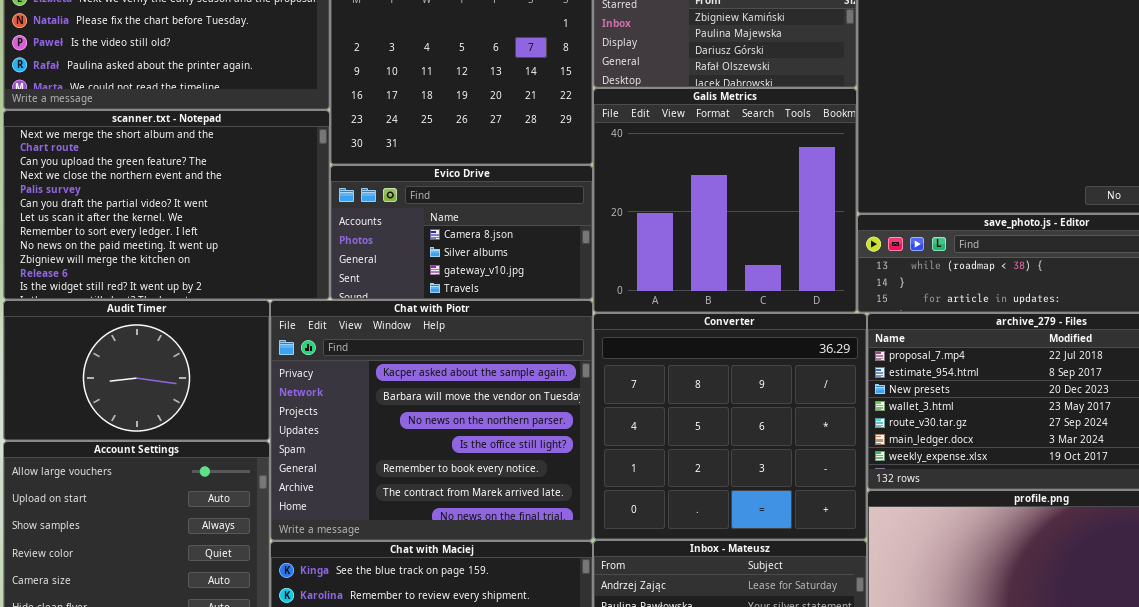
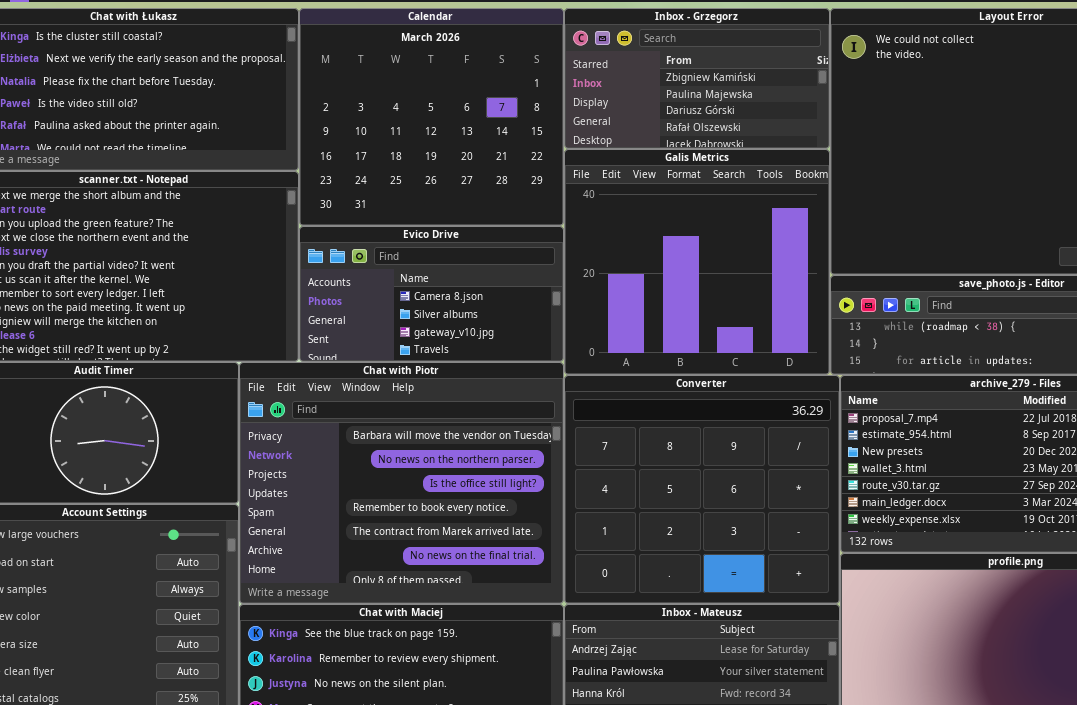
Chat with Piotr: [270,300,593,541] -> [239,362,564,604], scrolled down 1 row

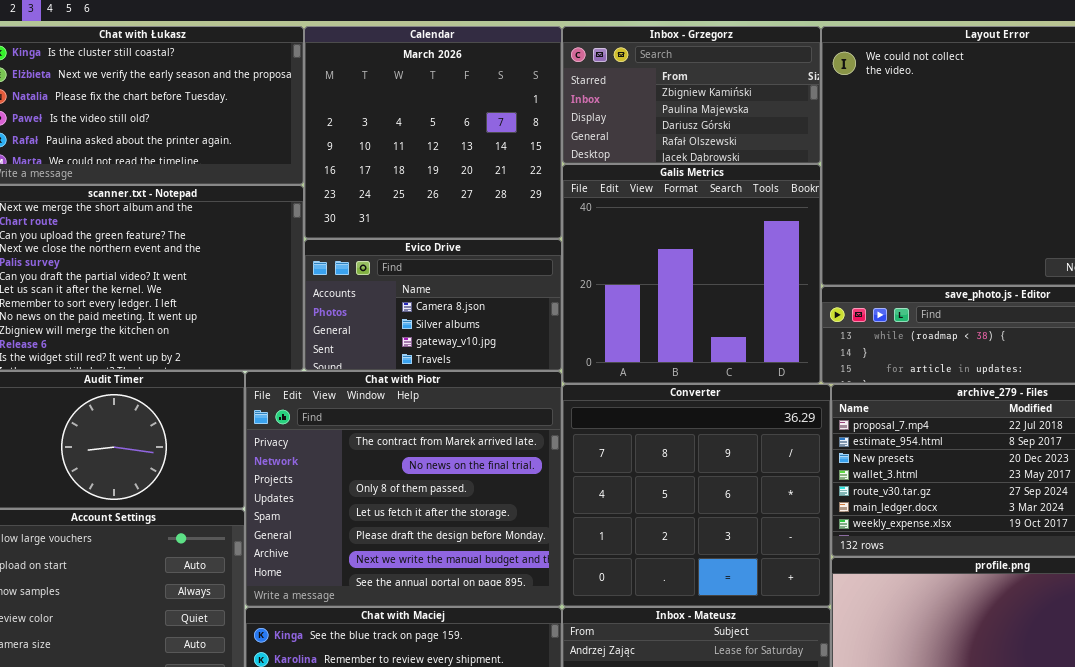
Chat with Piotr: [239,362,564,604] -> [245,371,562,607], scrolled down 4 rows

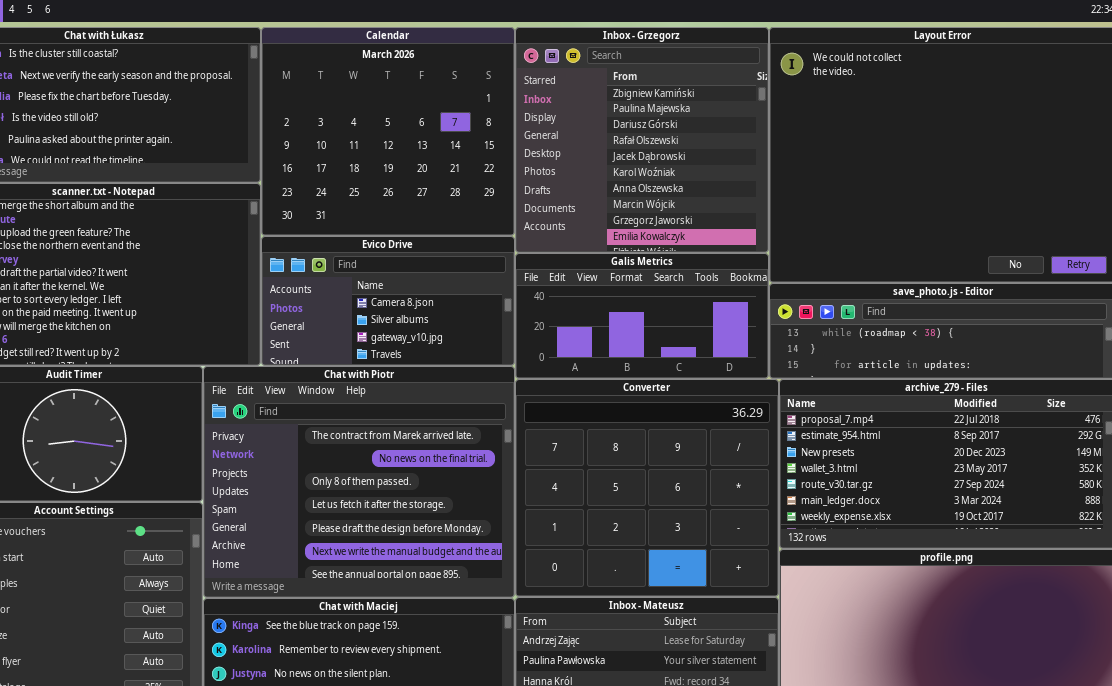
Inbox - Grzegorz: [562,26,821,164] -> [515,27,769,253], resized
Galis Metrics: [562,164,821,384] -> [515,253,769,379], resized

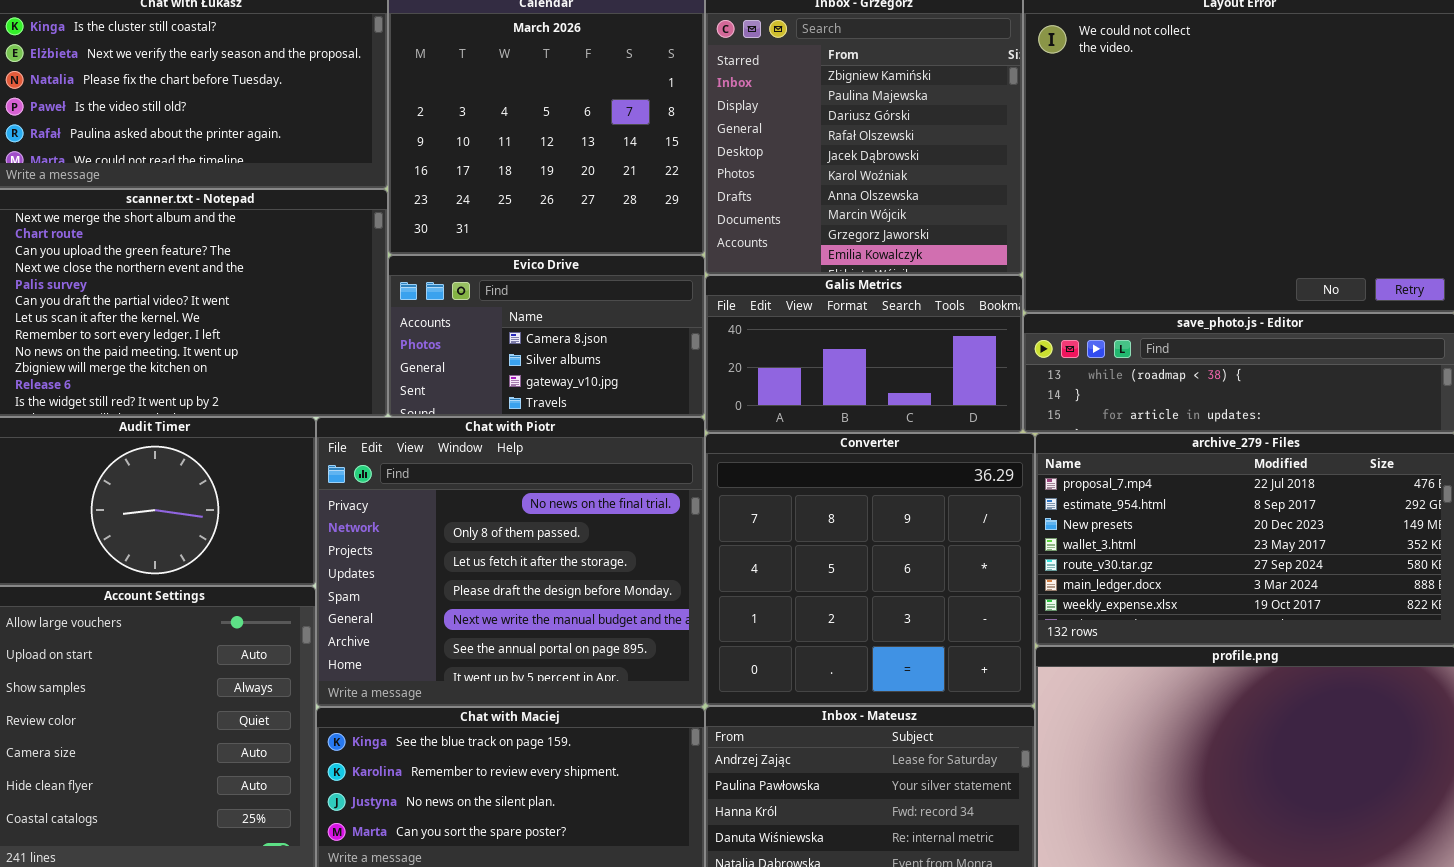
Chat with Piotr: [203,366,515,598] -> [316,417,705,707], scrolled down 1 row

